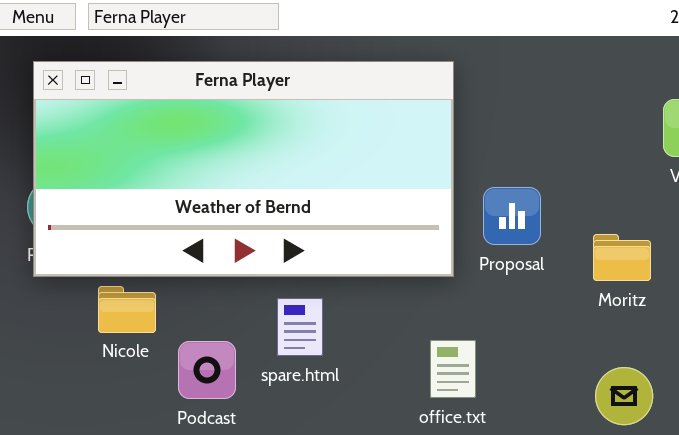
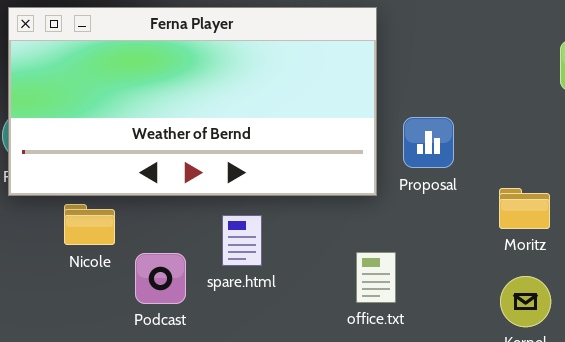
Moritz: [593,234,651,281] -> [499,188,550,229], moved

